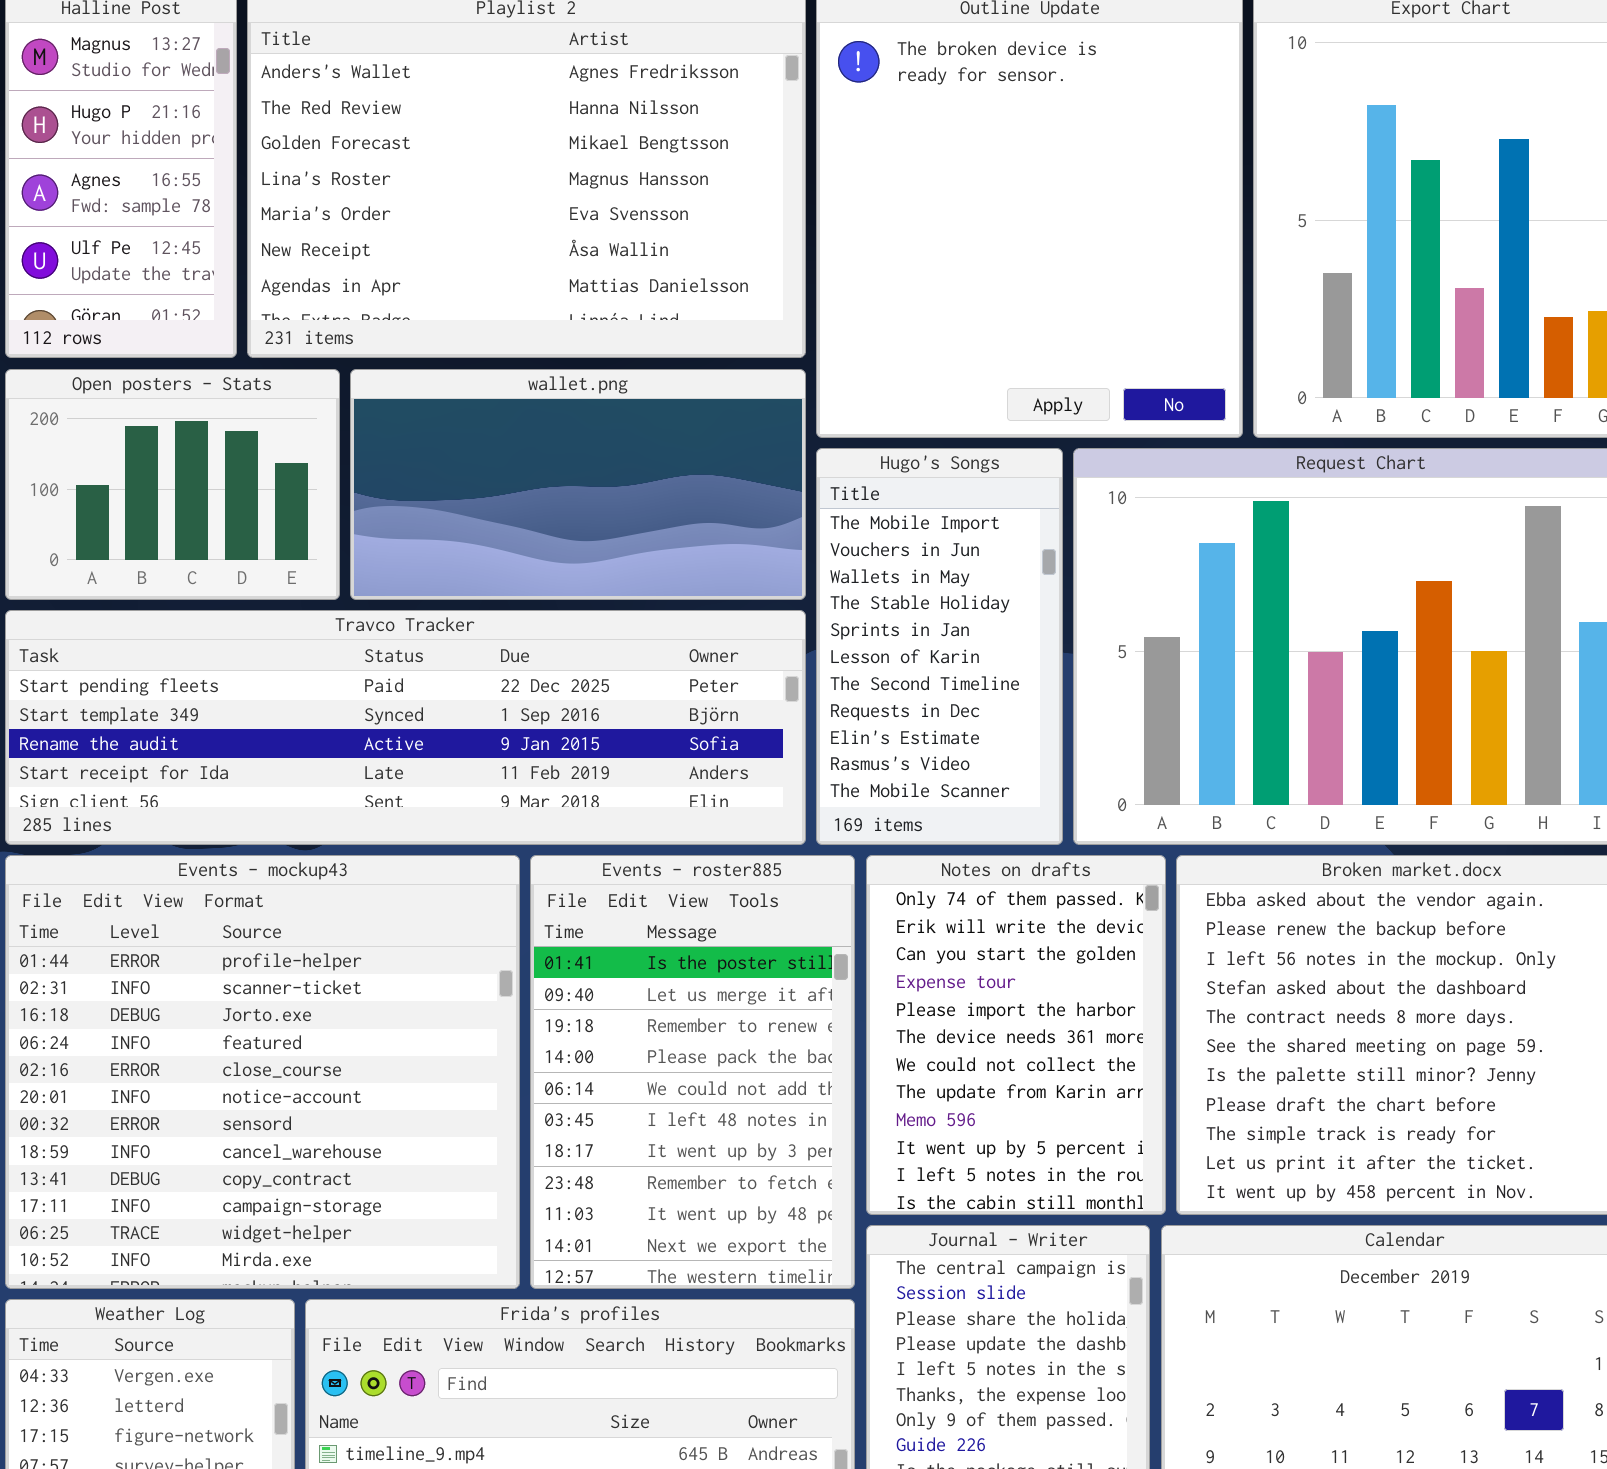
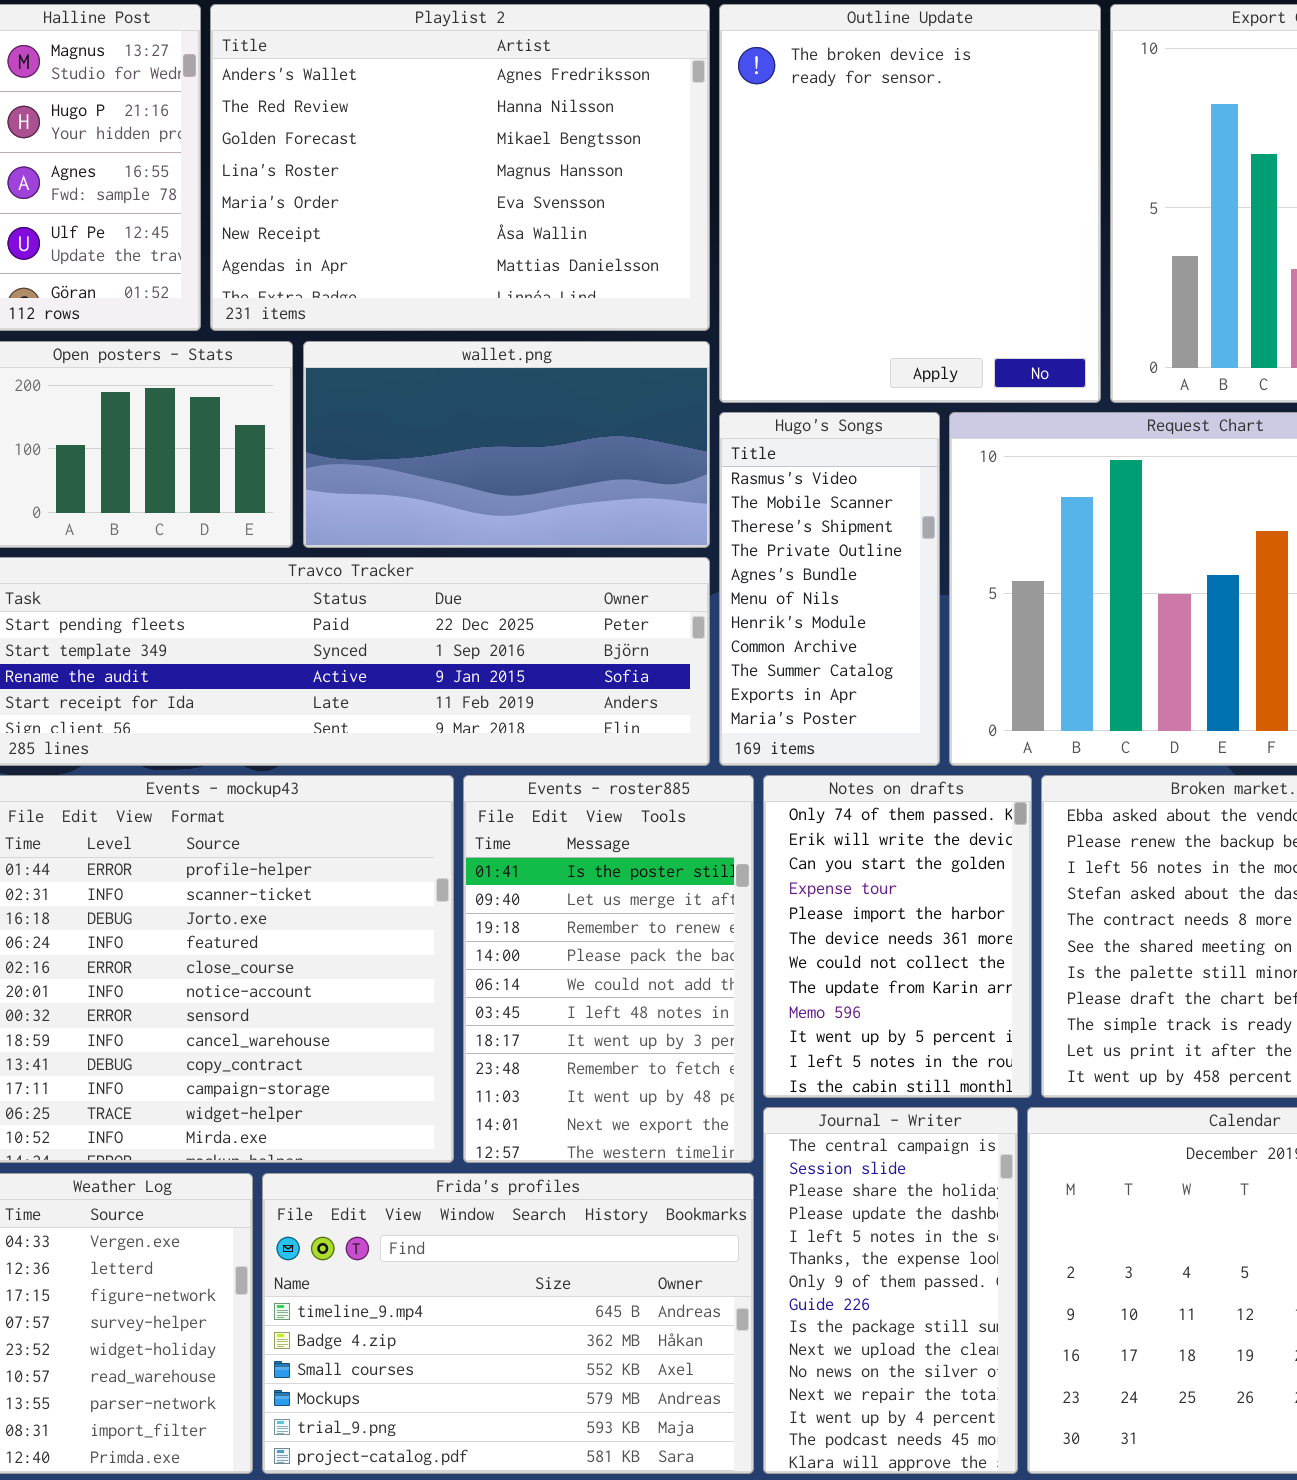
Hugo's Songs: [816,448,1063,845] -> [719,412,940,766], scrolled down 9 rows

